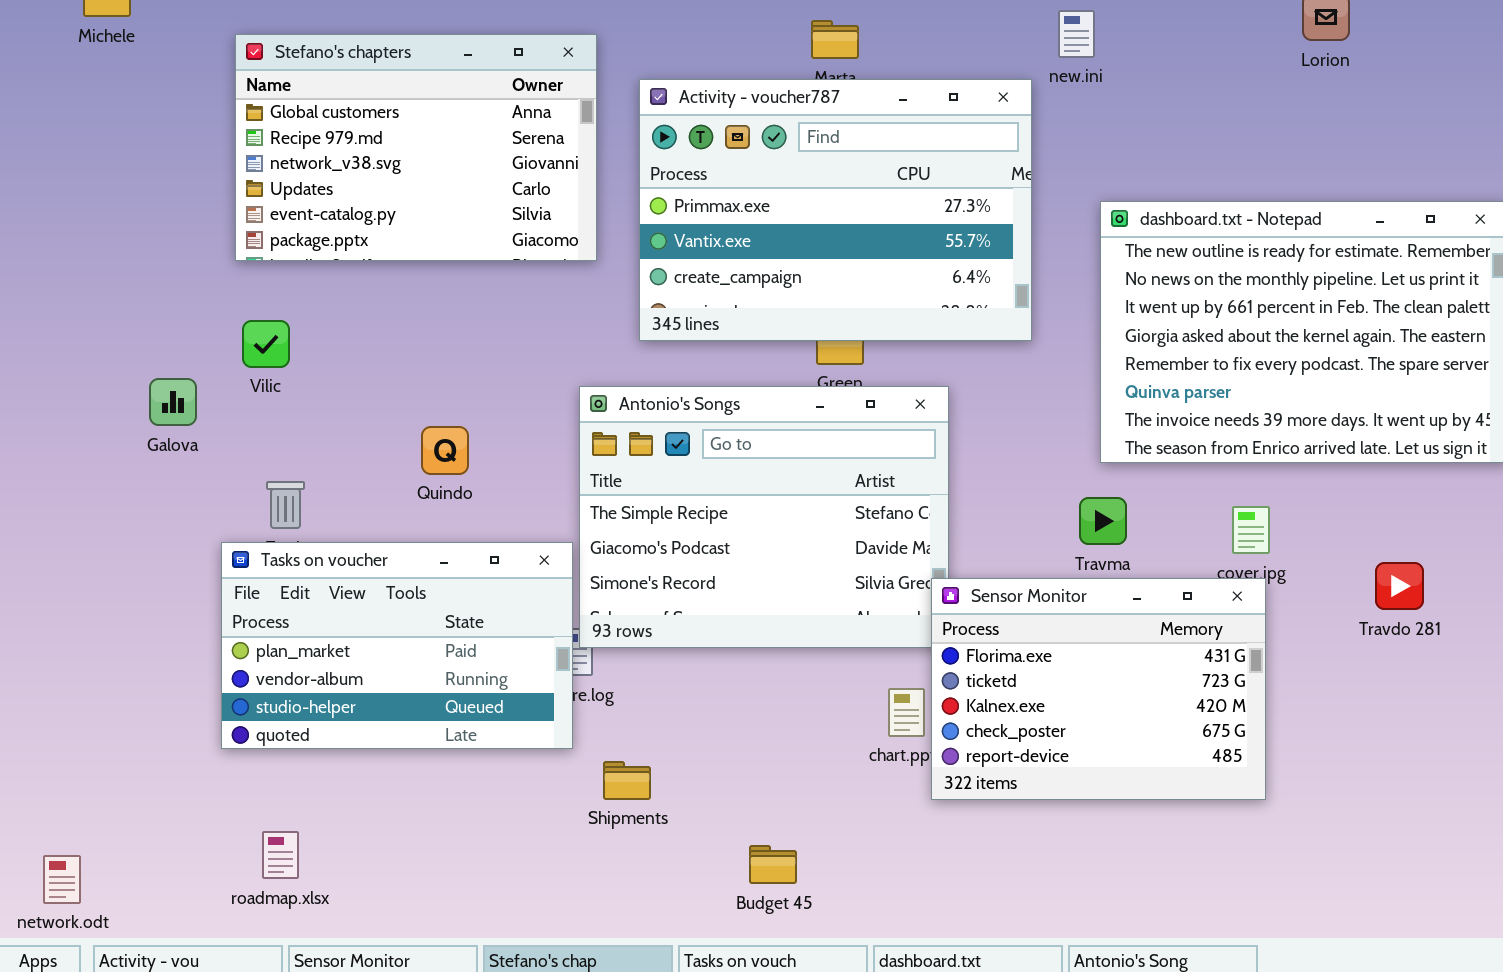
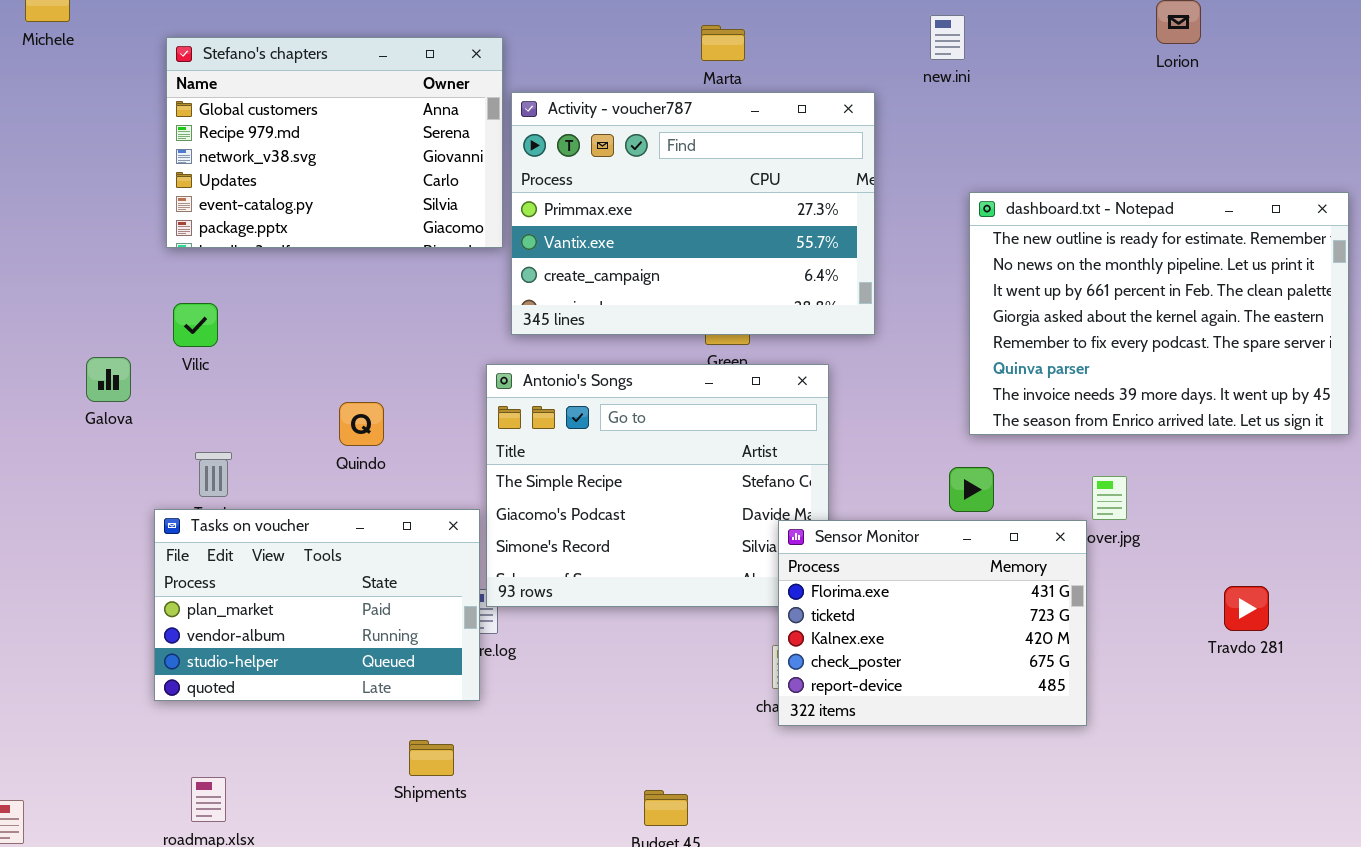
Activity - voucher787: [639,79,1032,341] -> [511,92,875,335], moved
Travdo 281: [1375,562,1424,610] -> [1224,586,1269,631], moved
Sensor Monitor: [931,578,1266,800] -> [778,520,1087,726], moved
Shipments: [603,761,651,800] -> [409,740,454,776], moved

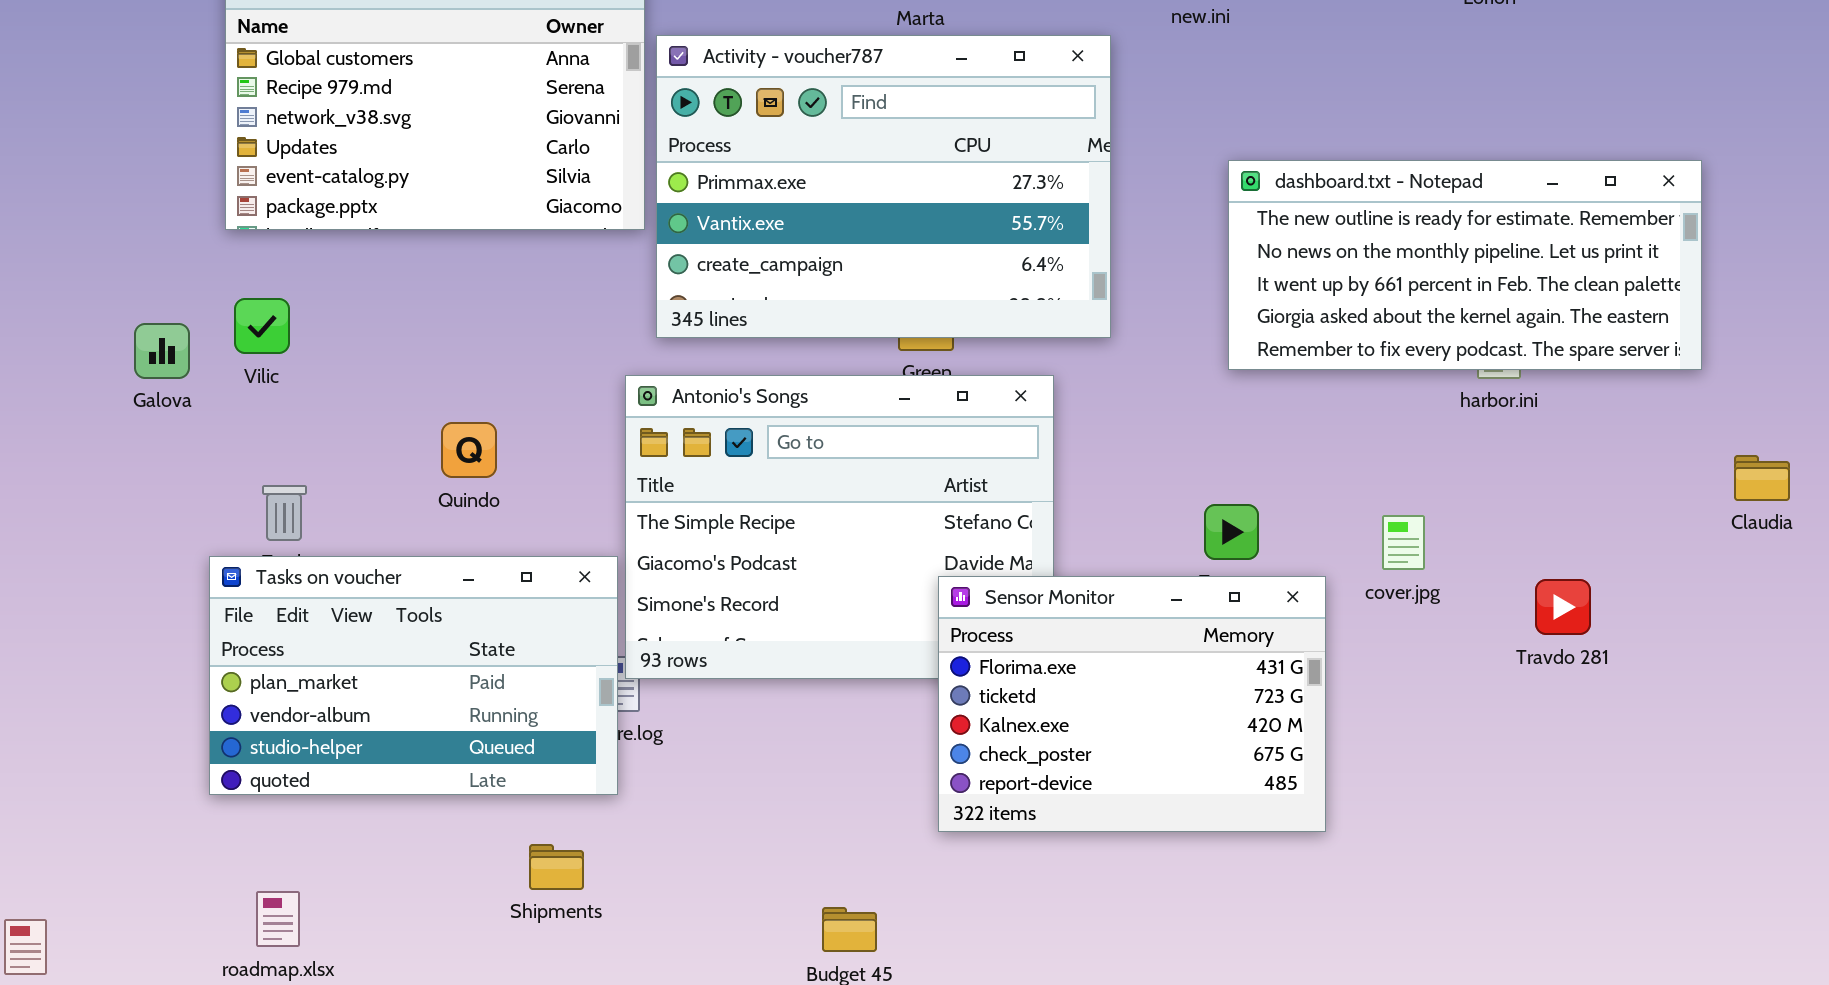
dashboard.txt - Notepad: [969,192,1349,435] -> [1228,160,1702,370], resized
Galova: [86,357,131,402] -> [134,323,190,379], moved
Sensor Monitor: [778,520,1087,726] -> [938,576,1326,832], moved
Travdo 281: [1224,586,1269,631] -> [1535,579,1591,635], moved

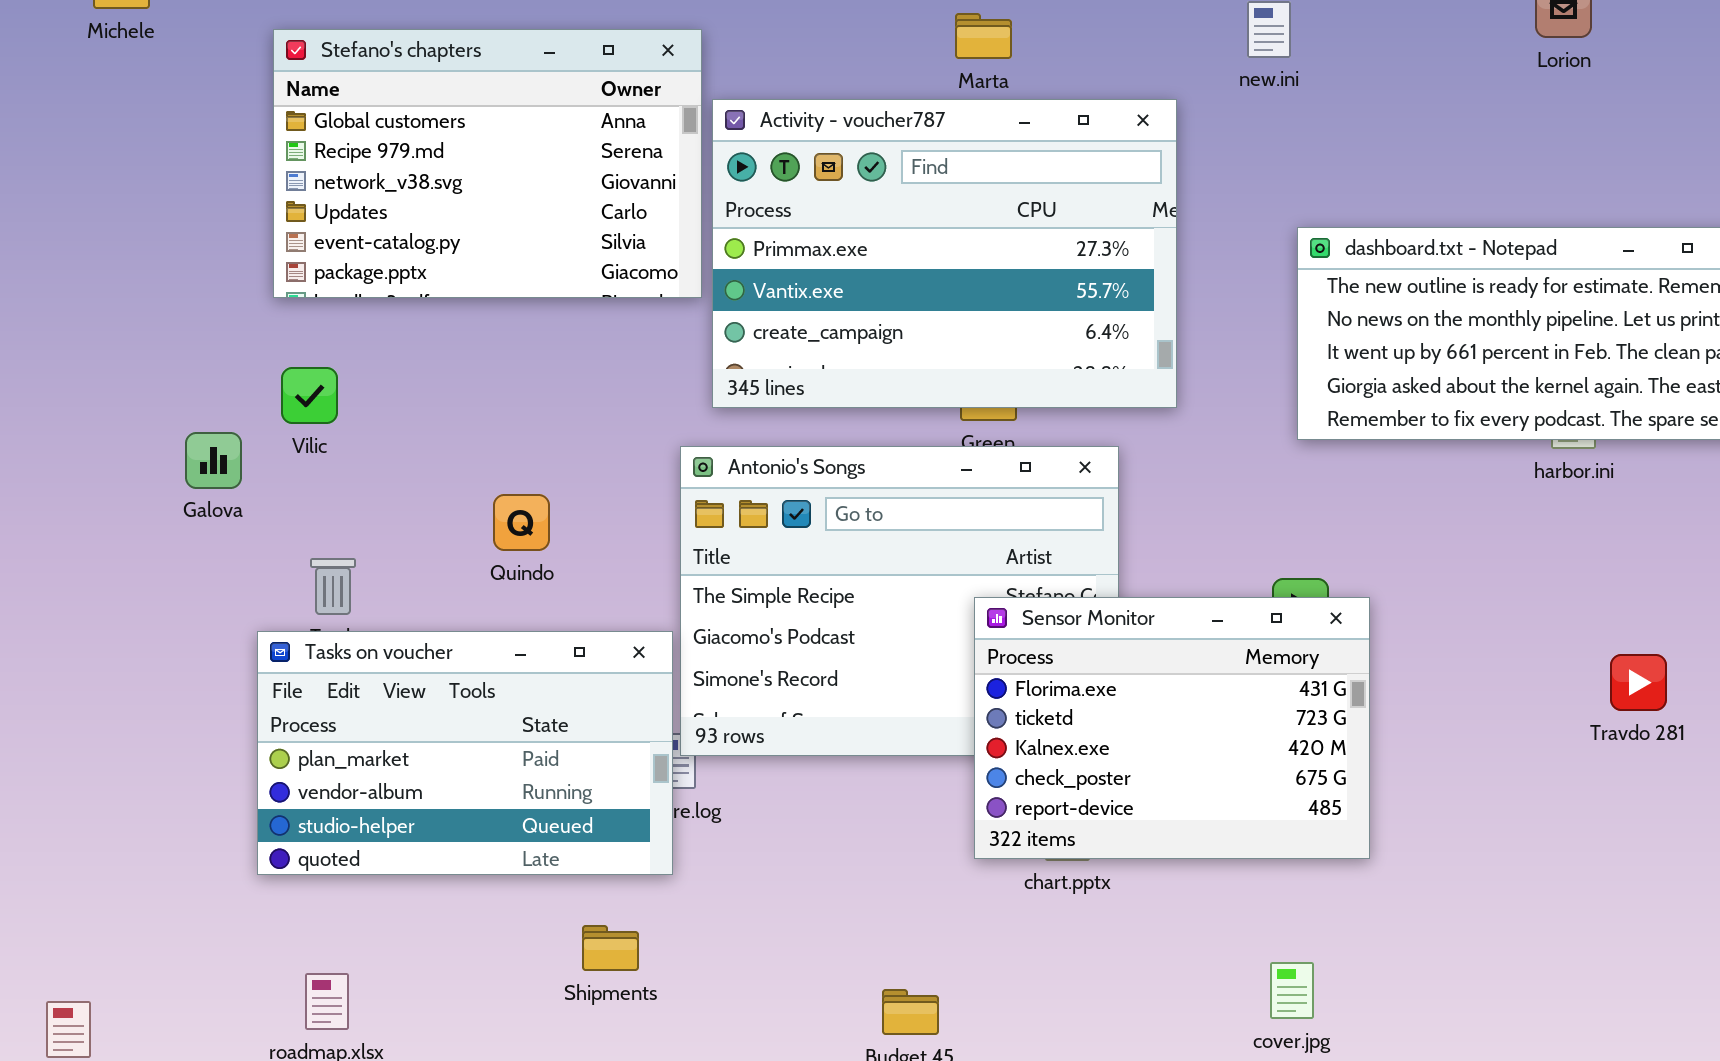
Galova: [134,323,190,379] -> [185,432,242,489], moved
cover.jpg: [1382,515,1425,570] -> [1270,962,1314,1019], moved
Sensor Monitor: [938,576,1326,832] -> [974,597,1370,859], moved

